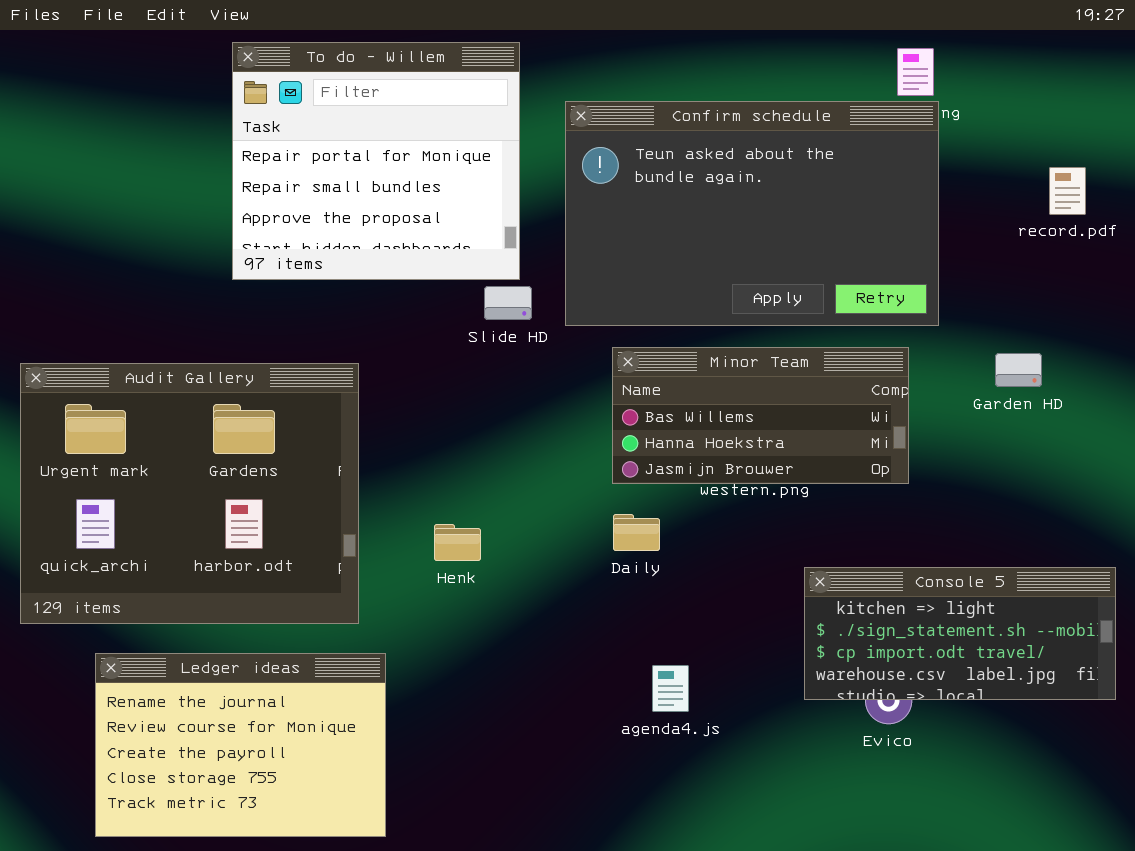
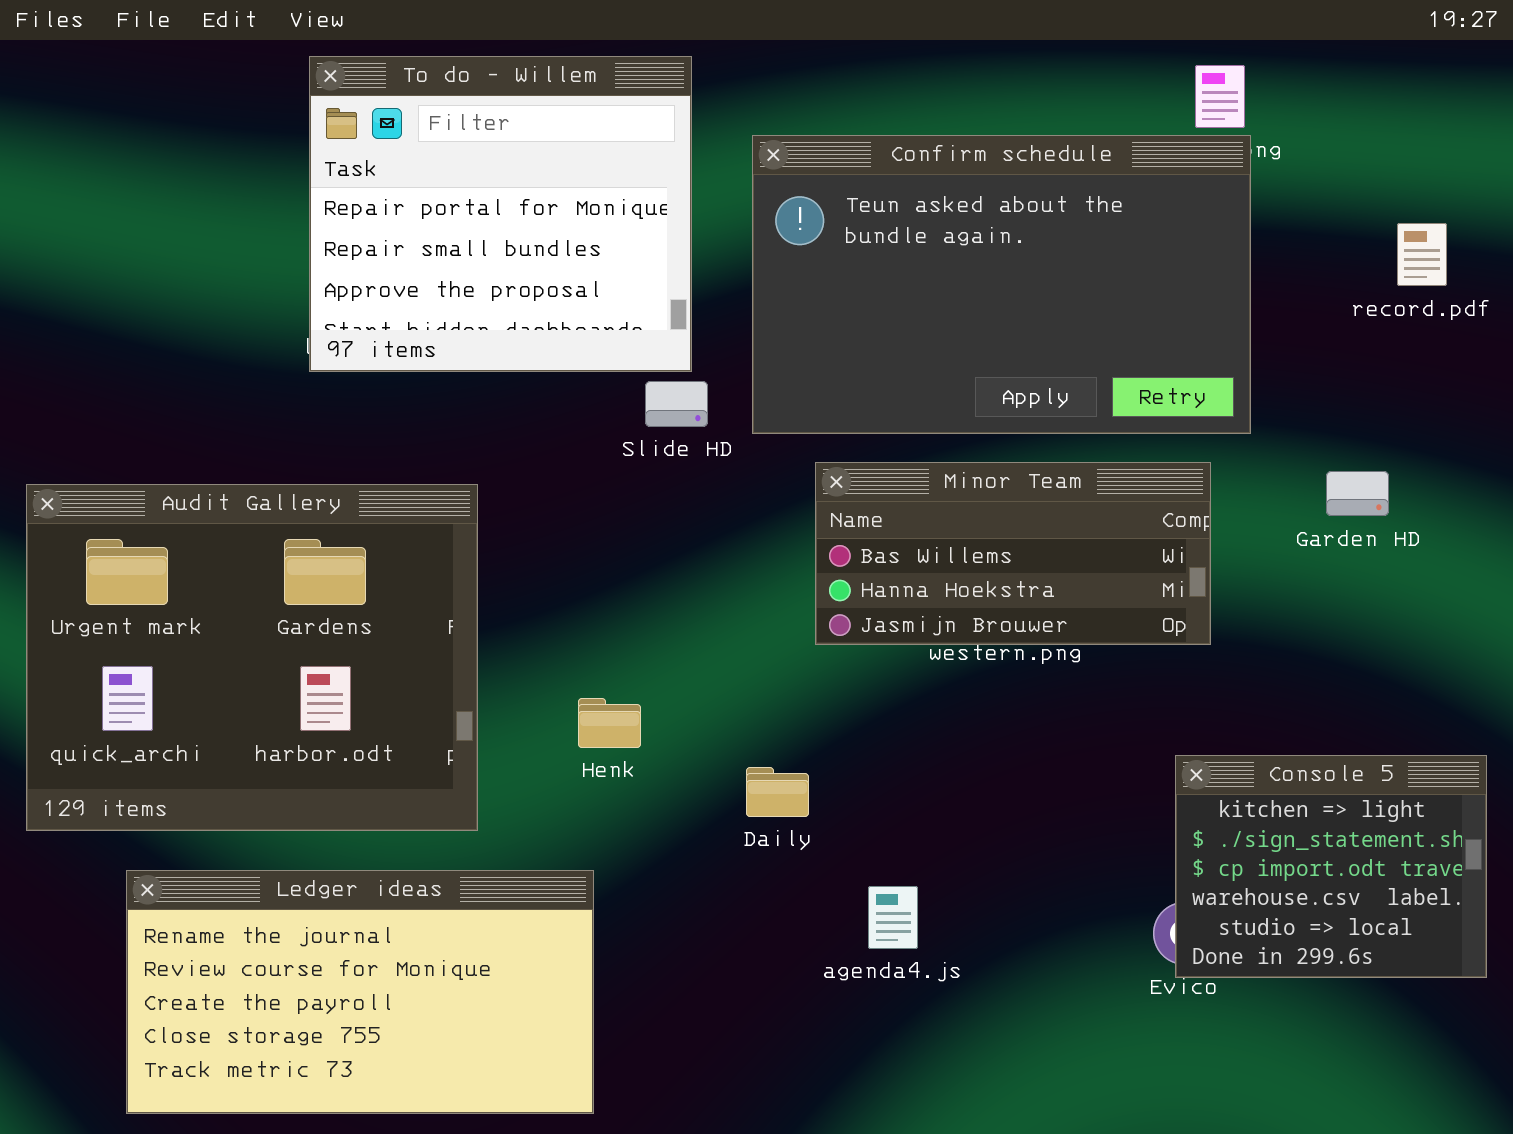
Daily: [613,514,660,551] -> [746,767,809,817], moved
Console 5: [804,567,1116,700] -> [1175,755,1487,978], resized
Ledger ideas: [95,653,386,837] -> [126,870,594,1114], resized

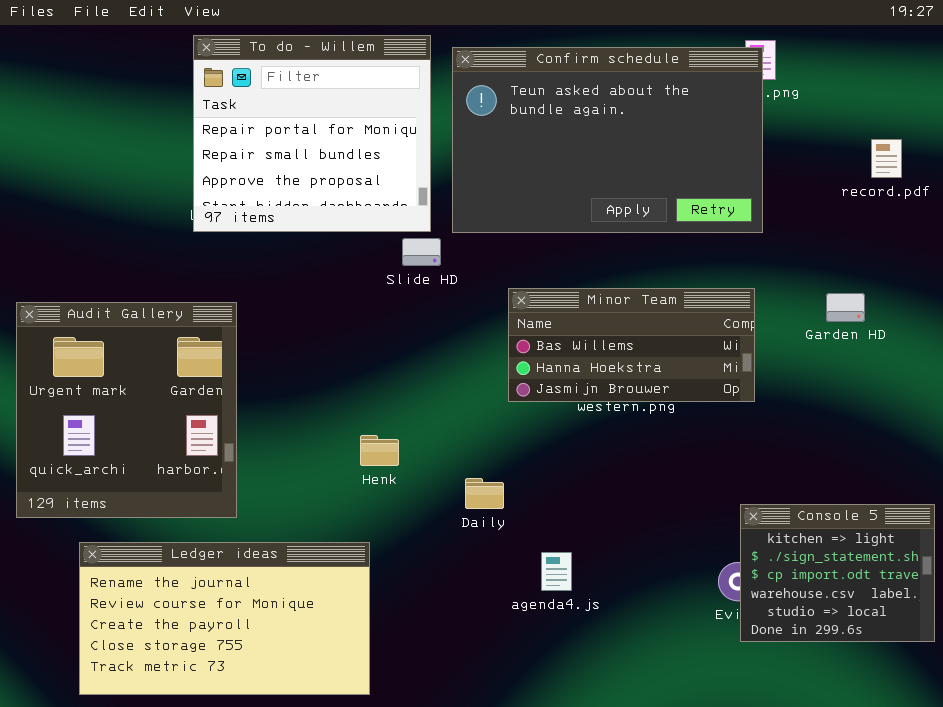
Confirm schedule: [752,135,1251,434] -> [452,47,763,233], moved
Audit Gallery: [26,484,478,831] -> [16,302,237,518], resized
Console 5: [1175,755,1487,978] -> [740,504,935,642], moved

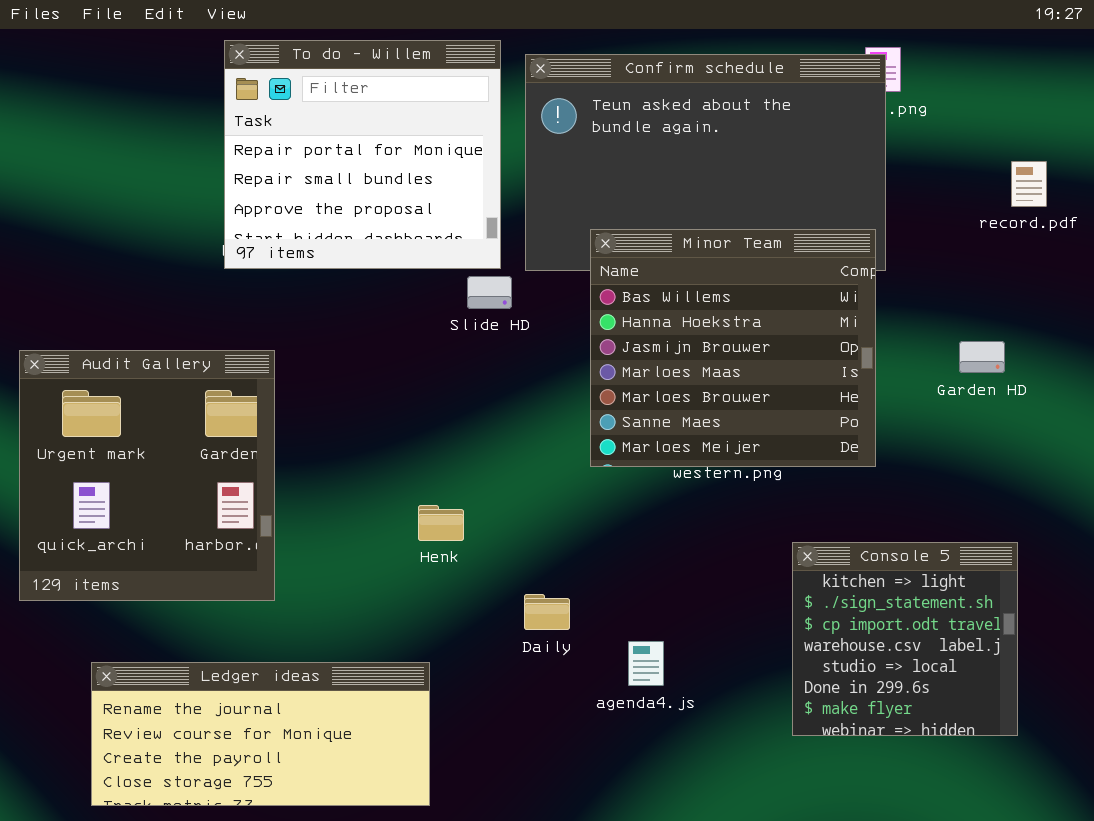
Minor Team: [508,288,755,402] -> [590,229,876,467], resized
Daily: [465,478,504,509] -> [524,594,570,630], moved
Console 5: [740,504,935,642] -> [792,542,1018,736], moved, resized
Ledger ideas: [79,542,370,695] -> [91,662,430,806], resized

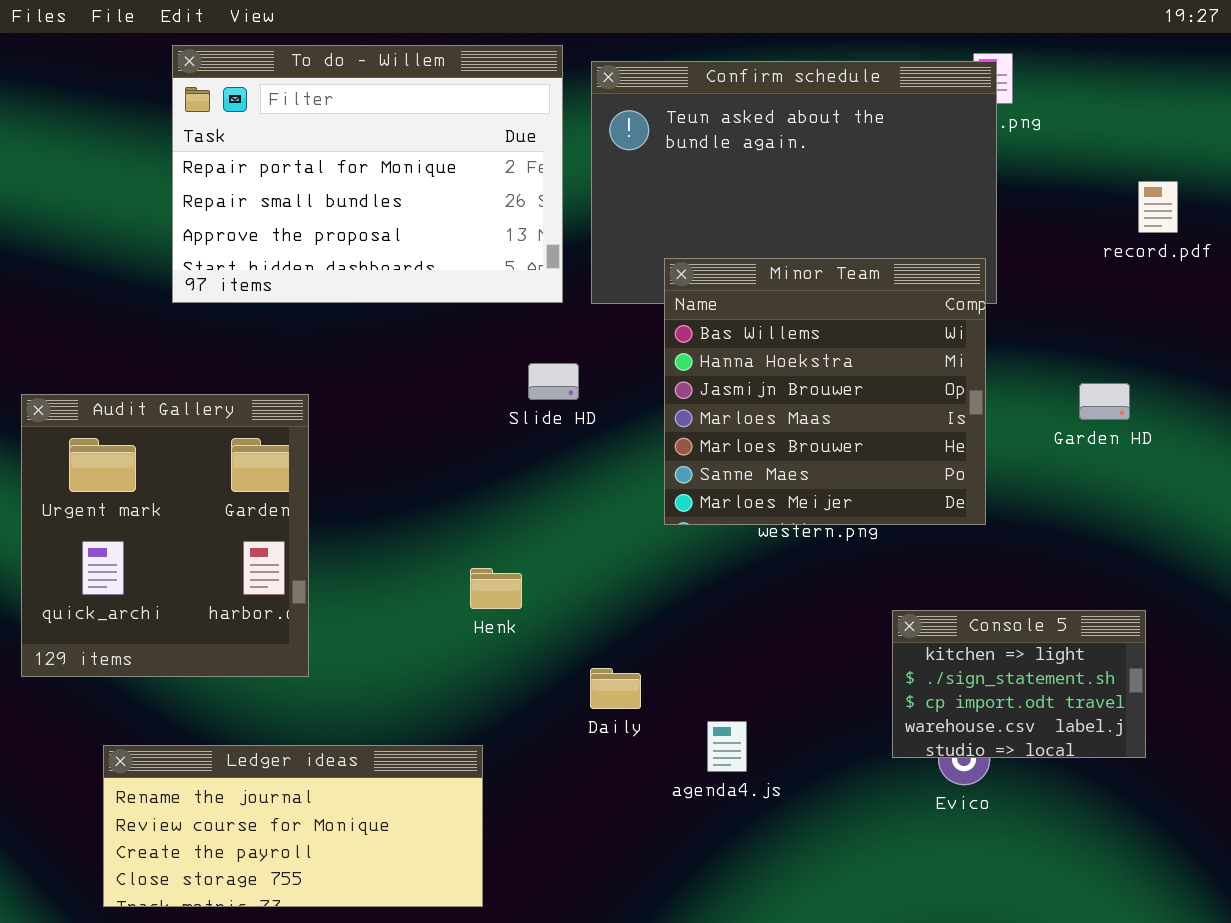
To do - Willem: [224,40,501,269] -> [172,45,563,303], resized
Slide HD: [467,276,512,309] -> [528,363,579,400], moved
Console 5: [792,542,1018,736] -> [892,610,1146,758], resized

